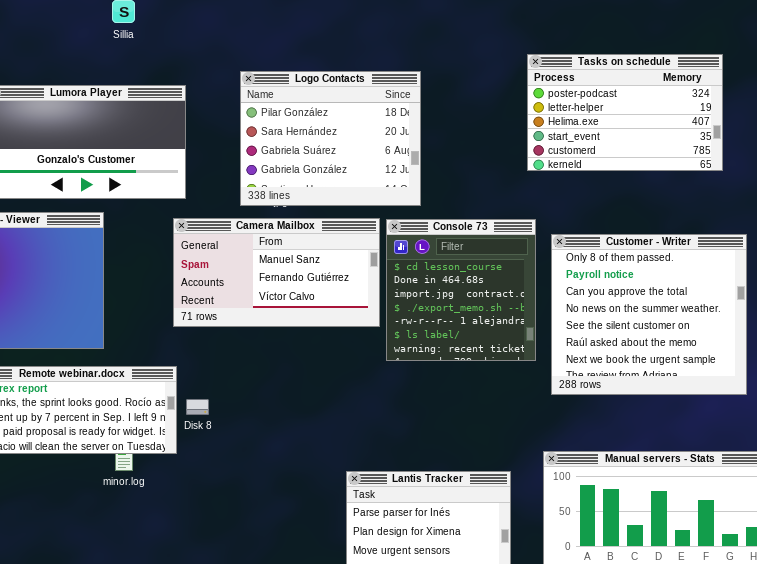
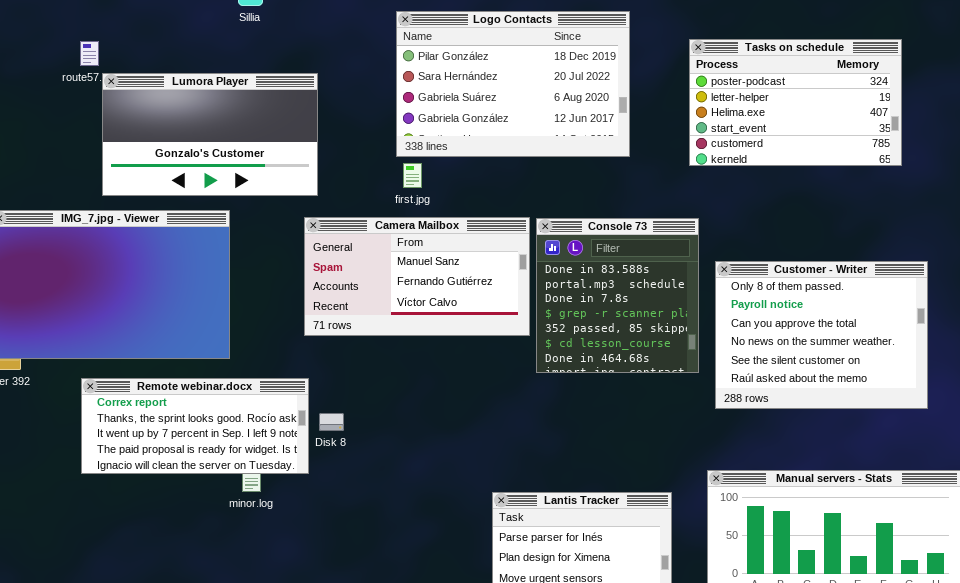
Logo Contacts: [240,71,421,206] -> [396,11,630,157], moved, resized
Console 73: [386,219,536,361] -> [536,218,699,373], scrolled up 5 rows
Customer - Writer: [551,234,747,395] -> [715,261,928,409], resized

